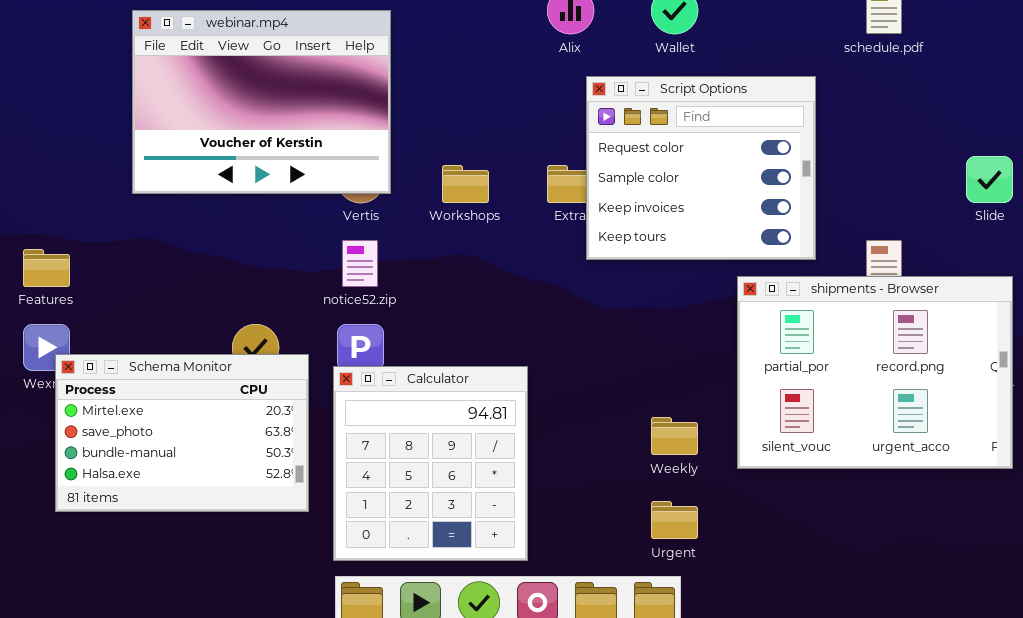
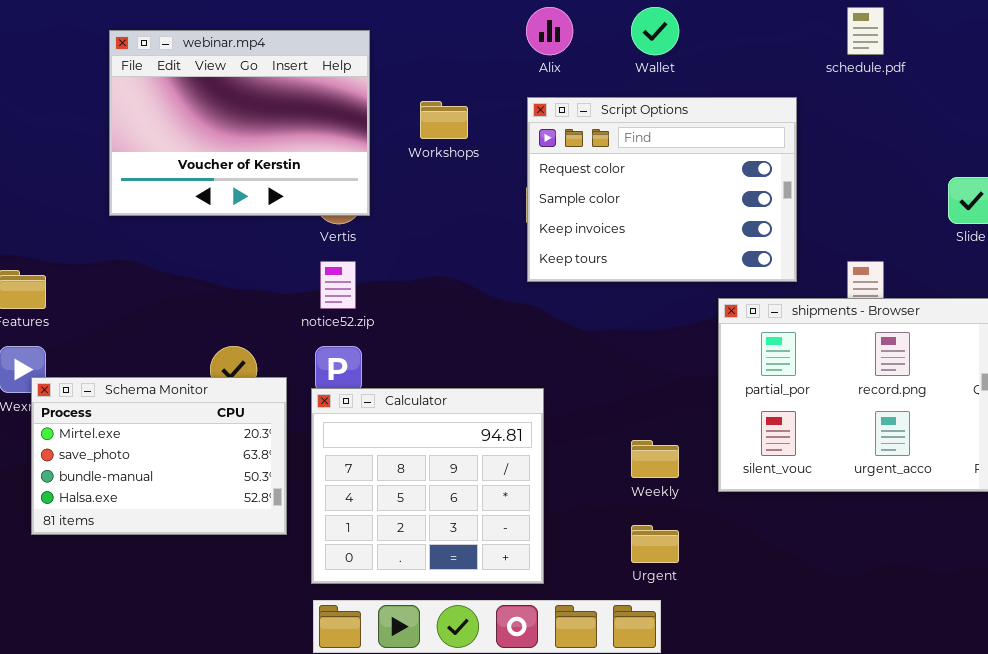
Script Options: [586,76,816,260] -> [527,97,797,282], resized
Workshops: [442,165,489,203] -> [420,101,468,139], moved
Calculator: [333,366,528,561] -> [311,388,544,584], resized

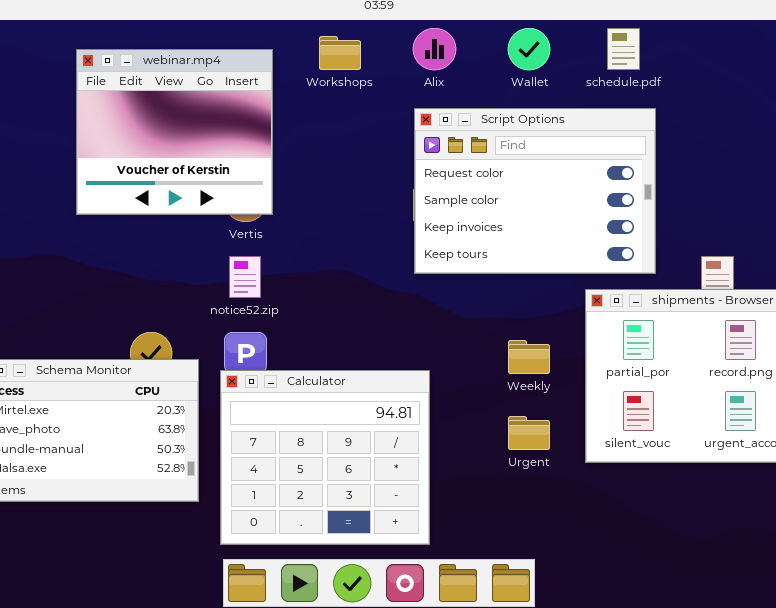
schedule.pdf: [847,7,884,55] -> [607,28,640,70], moved
webinar.mp4: [109,30,370,216] -> [76,49,273,215], resized
Workshops: [420,101,468,139] -> [319,36,361,70], moved
Weekly: [631,440,679,478] -> [508,340,550,374], moved
Urgent: [631,525,679,563] -> [508,416,550,450], moved

